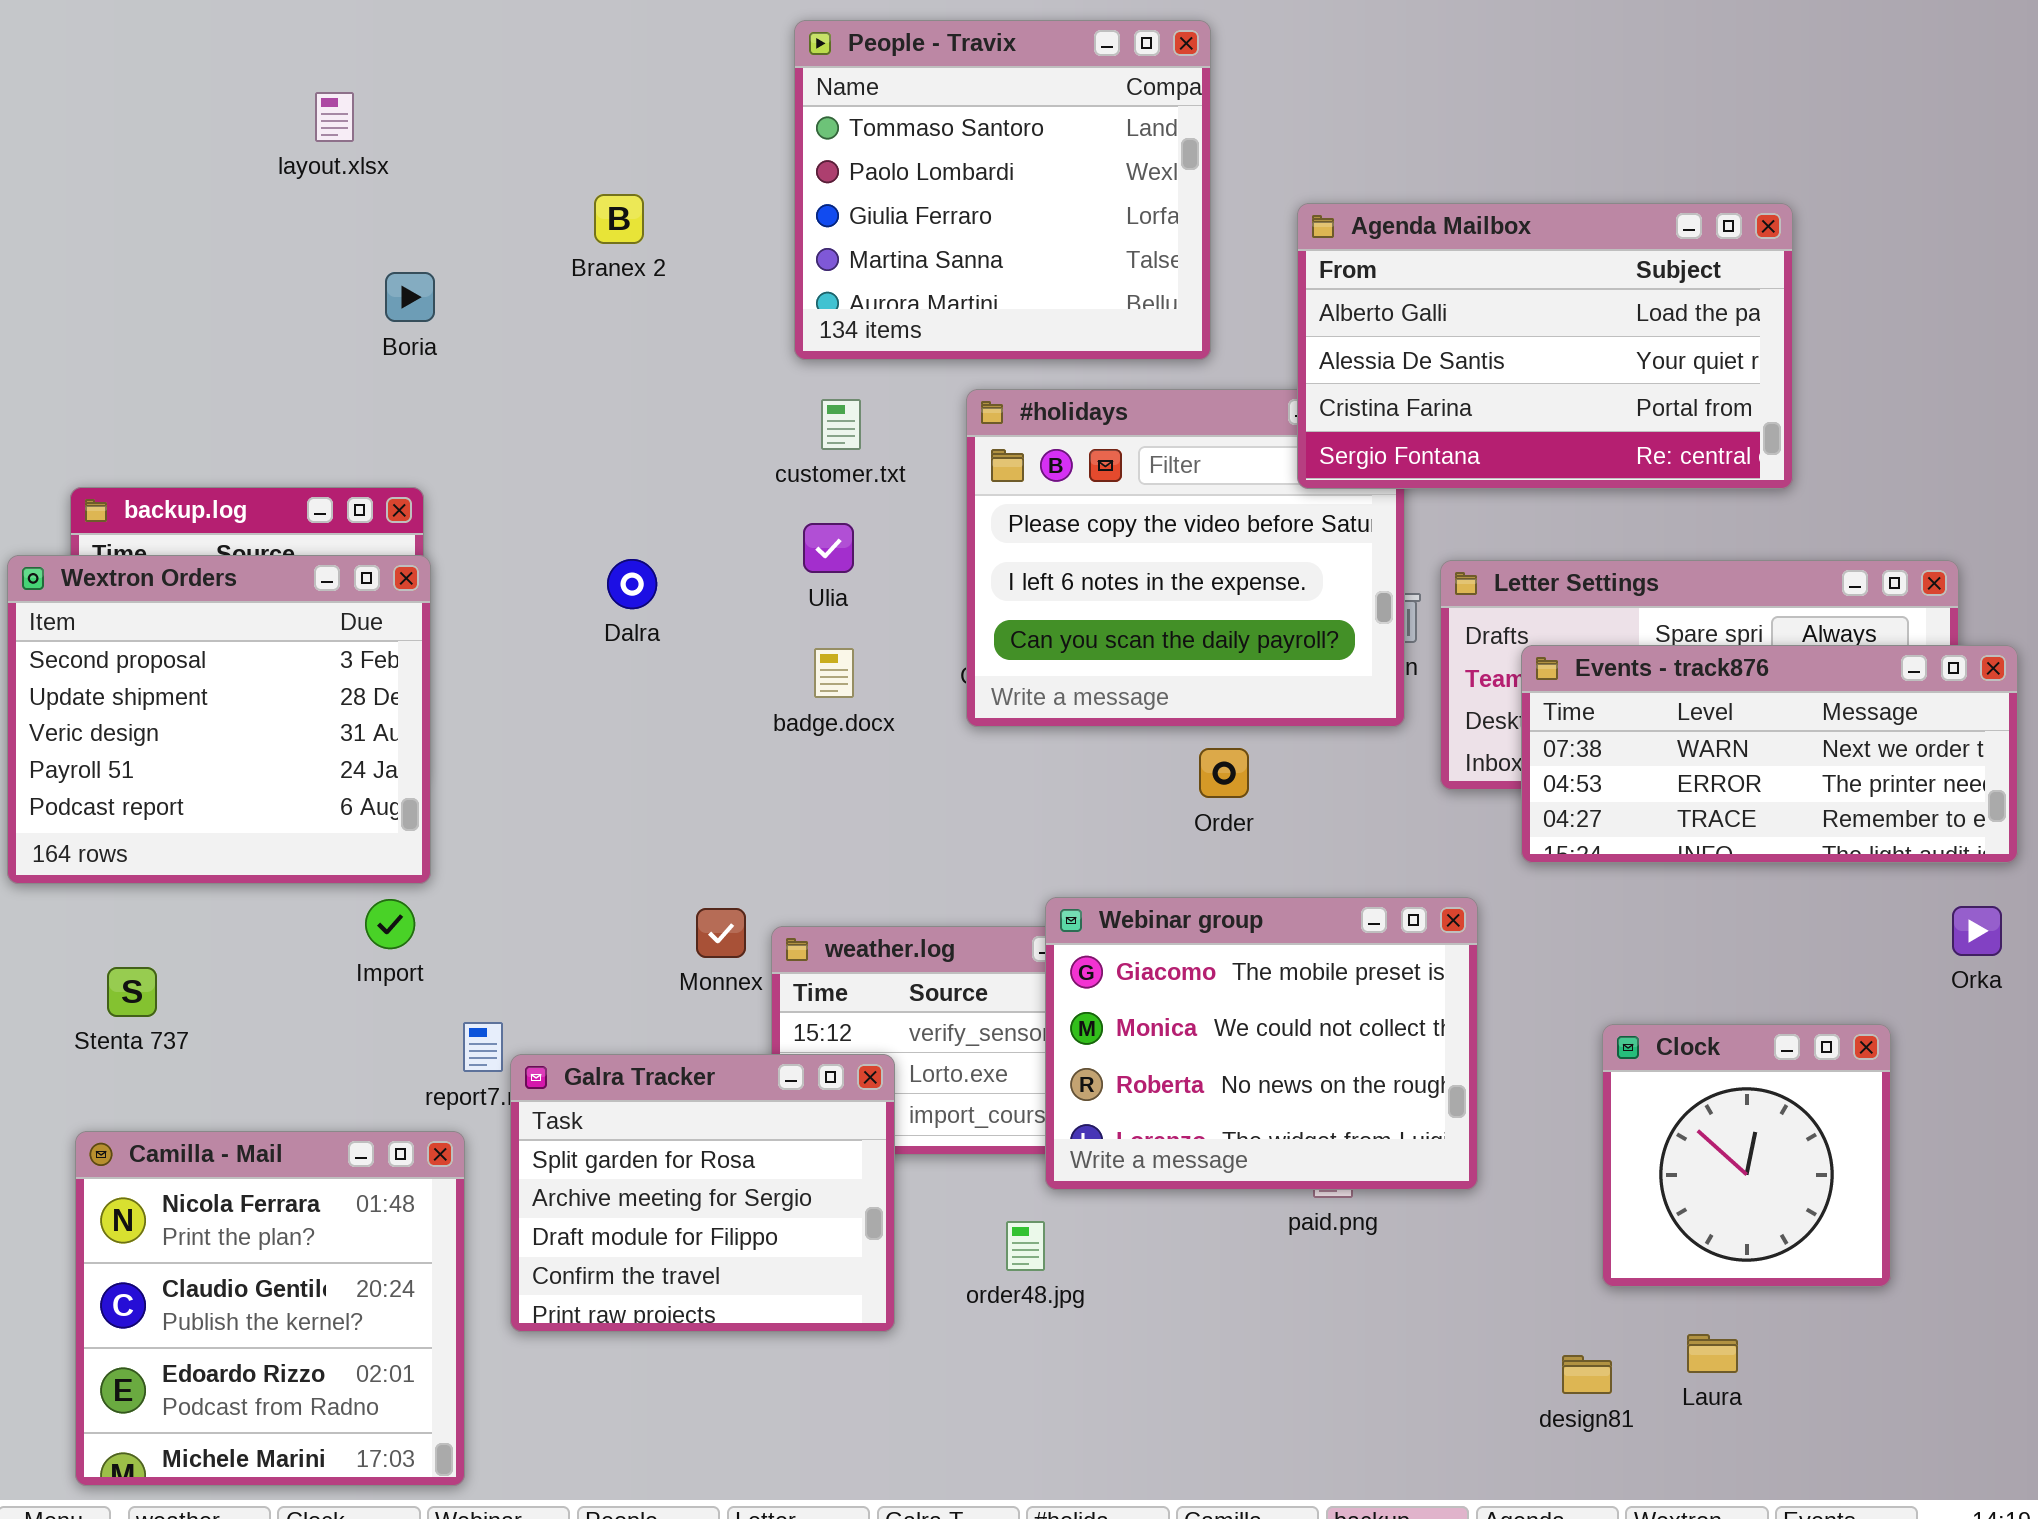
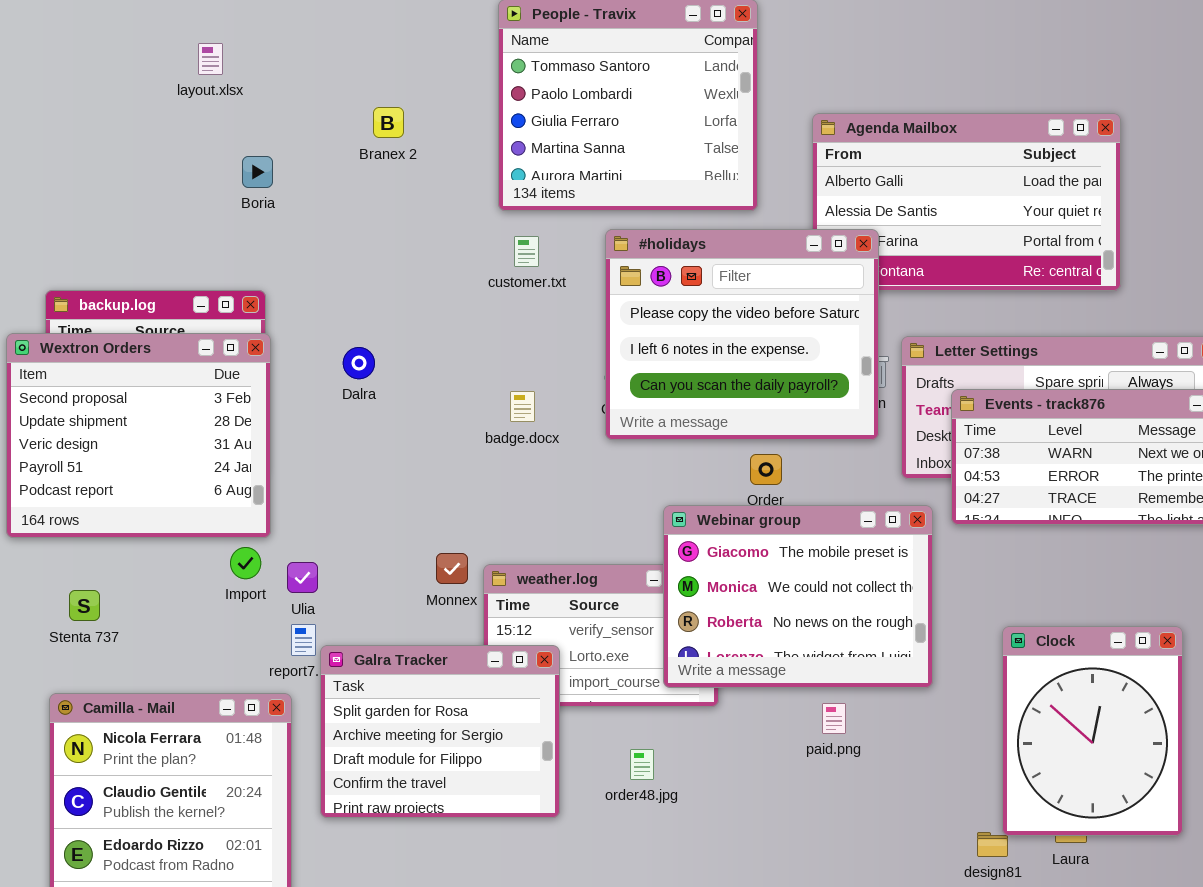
#holidays: [966,389,1405,727] -> [605,229,879,440], raised
Ulia: [803,523,854,573] -> [287,562,318,593], moved
Dalra: [607,559,657,609] -> [343,347,375,379], moved
Webinar group: [1045,897,1478,1190] -> [663,505,933,688], moved
Clock: [1602,1024,1891,1287] -> [1002,626,1183,836], resized

